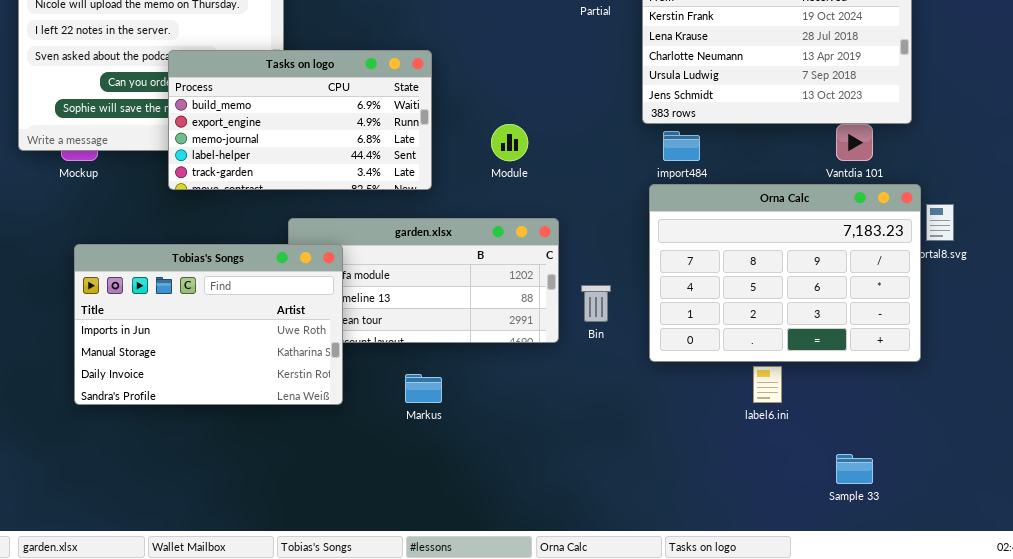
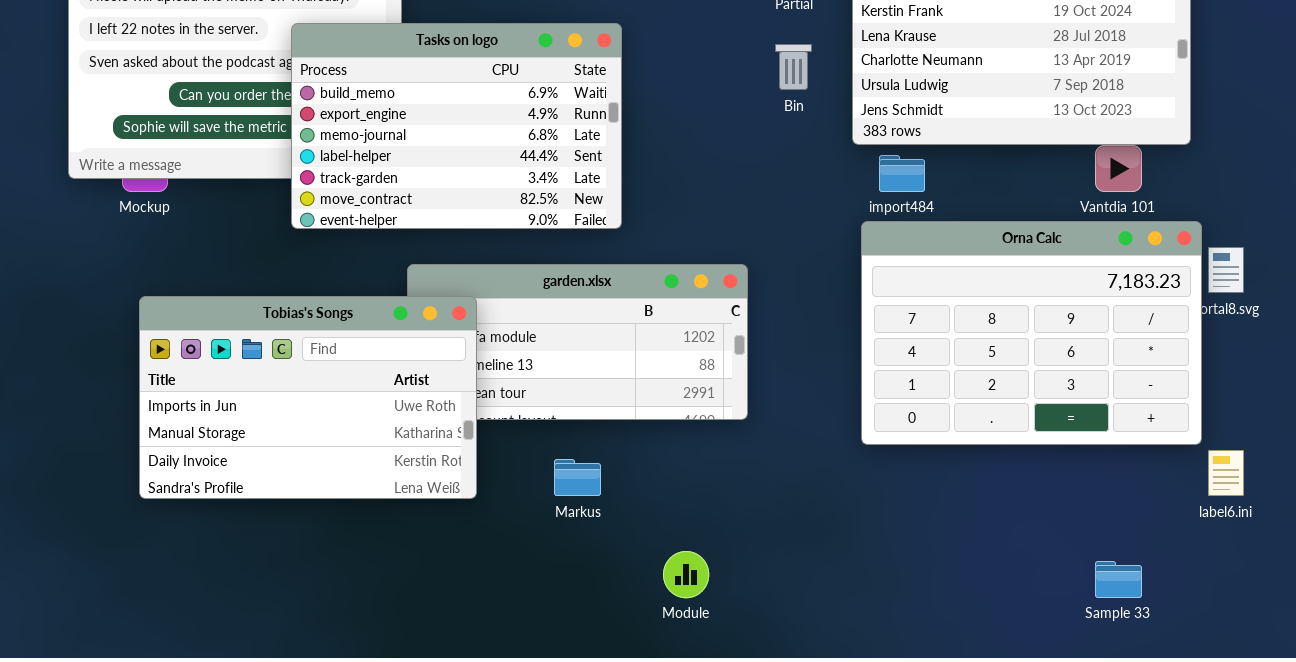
Tasks on logo: [168,50,432,190] -> [291,23,622,229], moved, resized
Module: [491,124,528,161] -> [663,551,709,598], moved
Bin: [581,285,611,322] -> [775,44,812,90], moved
label6.ini: [753,366,782,403] -> [1208,450,1244,496], moved

